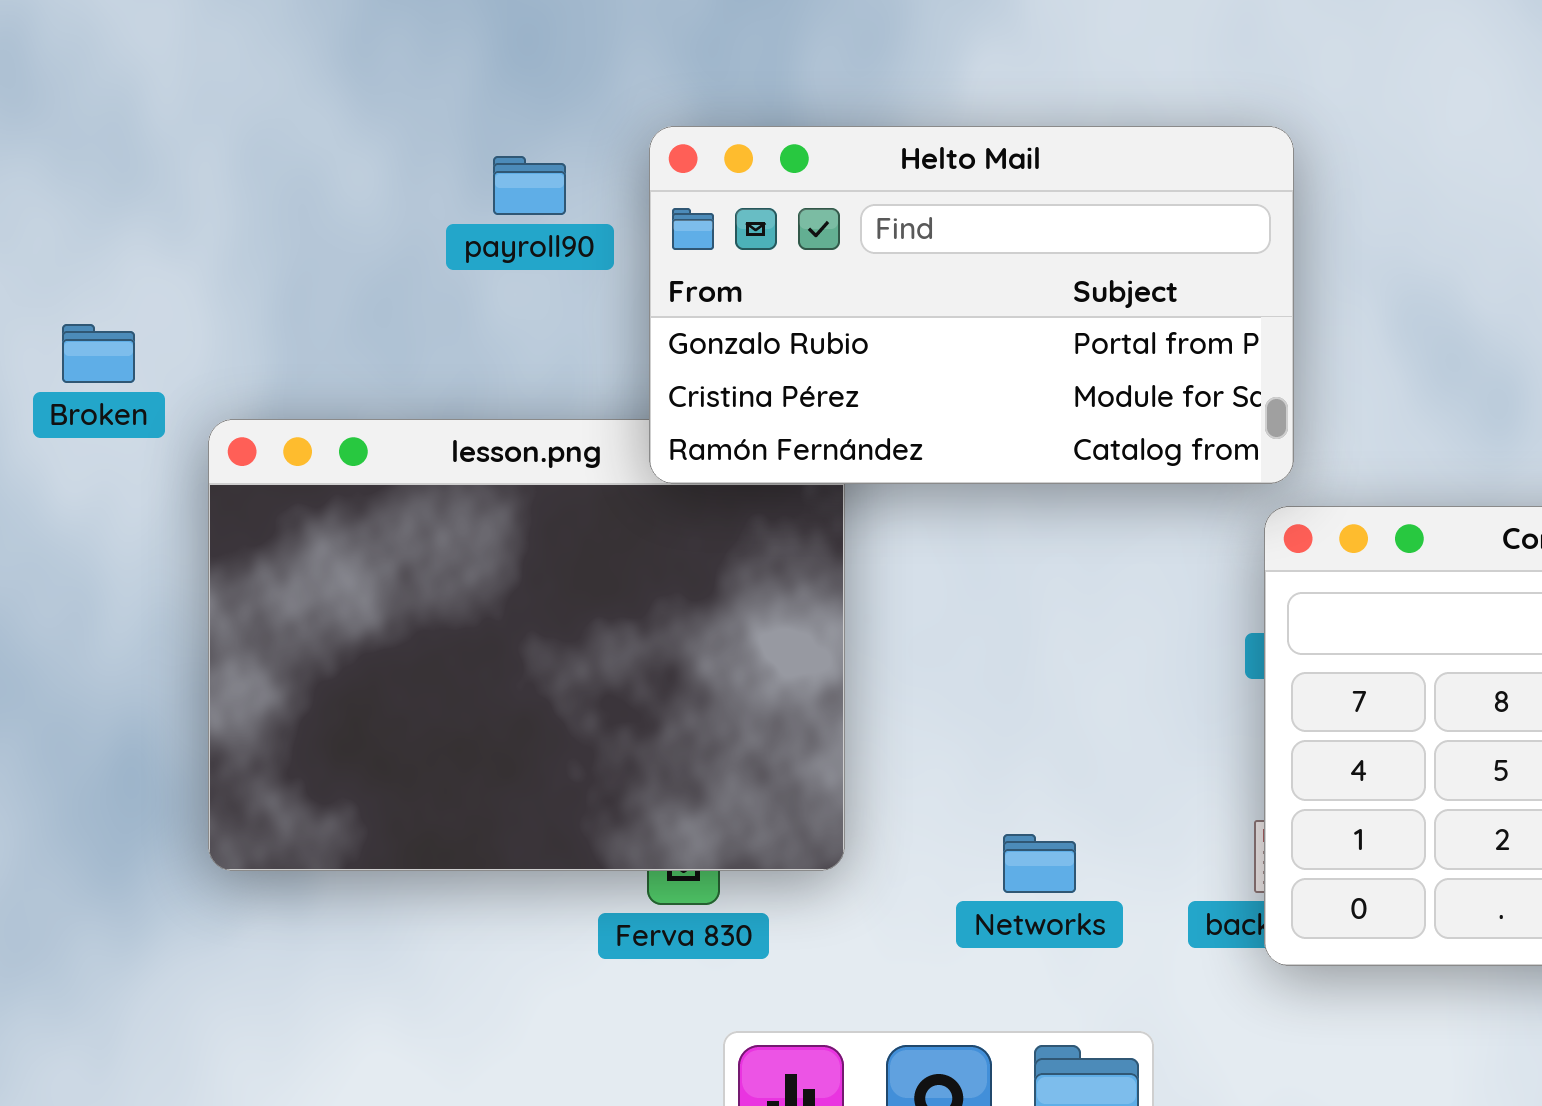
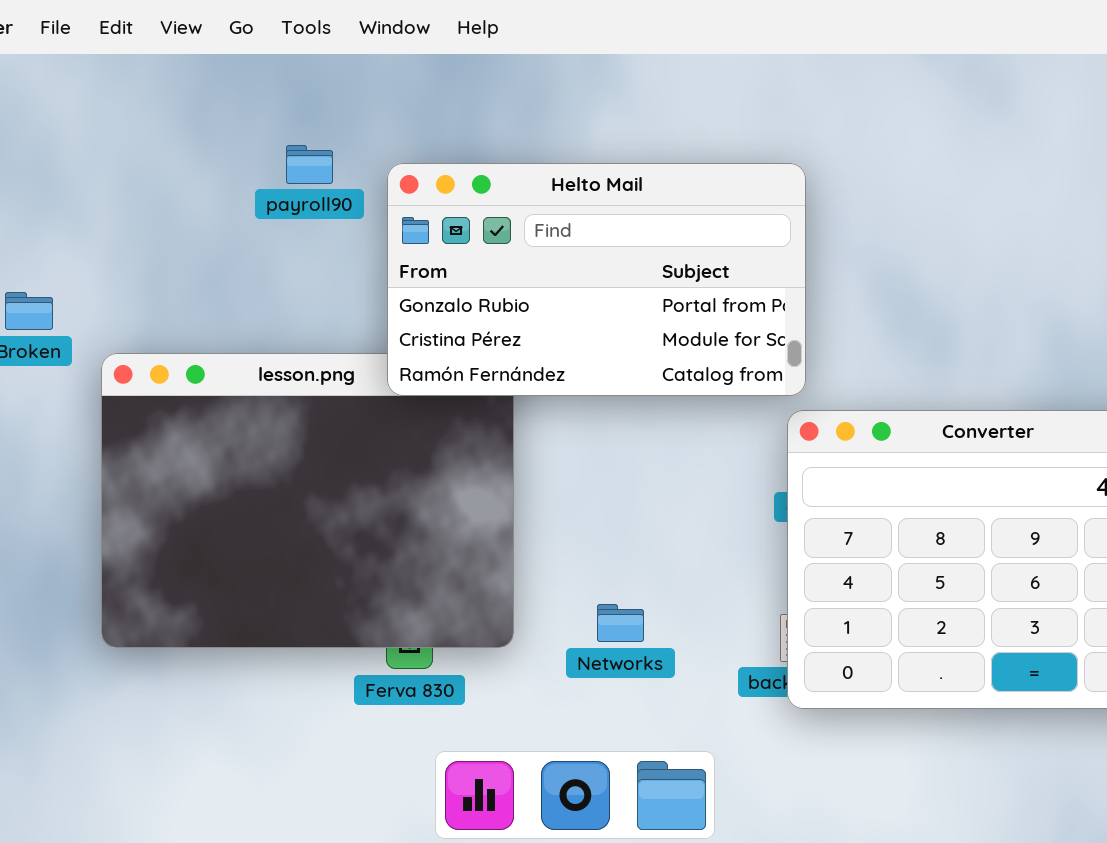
payroll90: [493,156,566,215] -> [286,145,333,184], moved
Networks: [1003,834,1076,893] -> [597,604,644,642], moved

